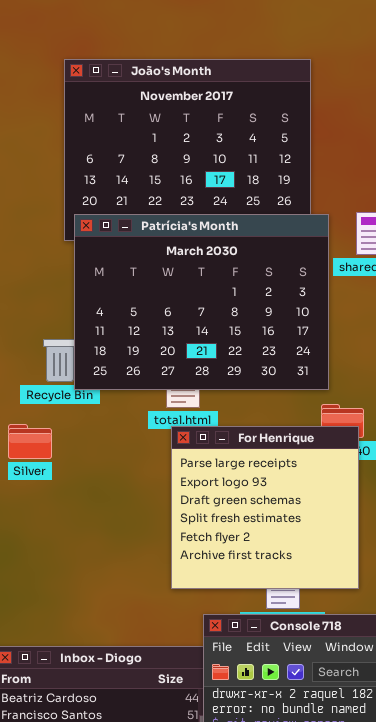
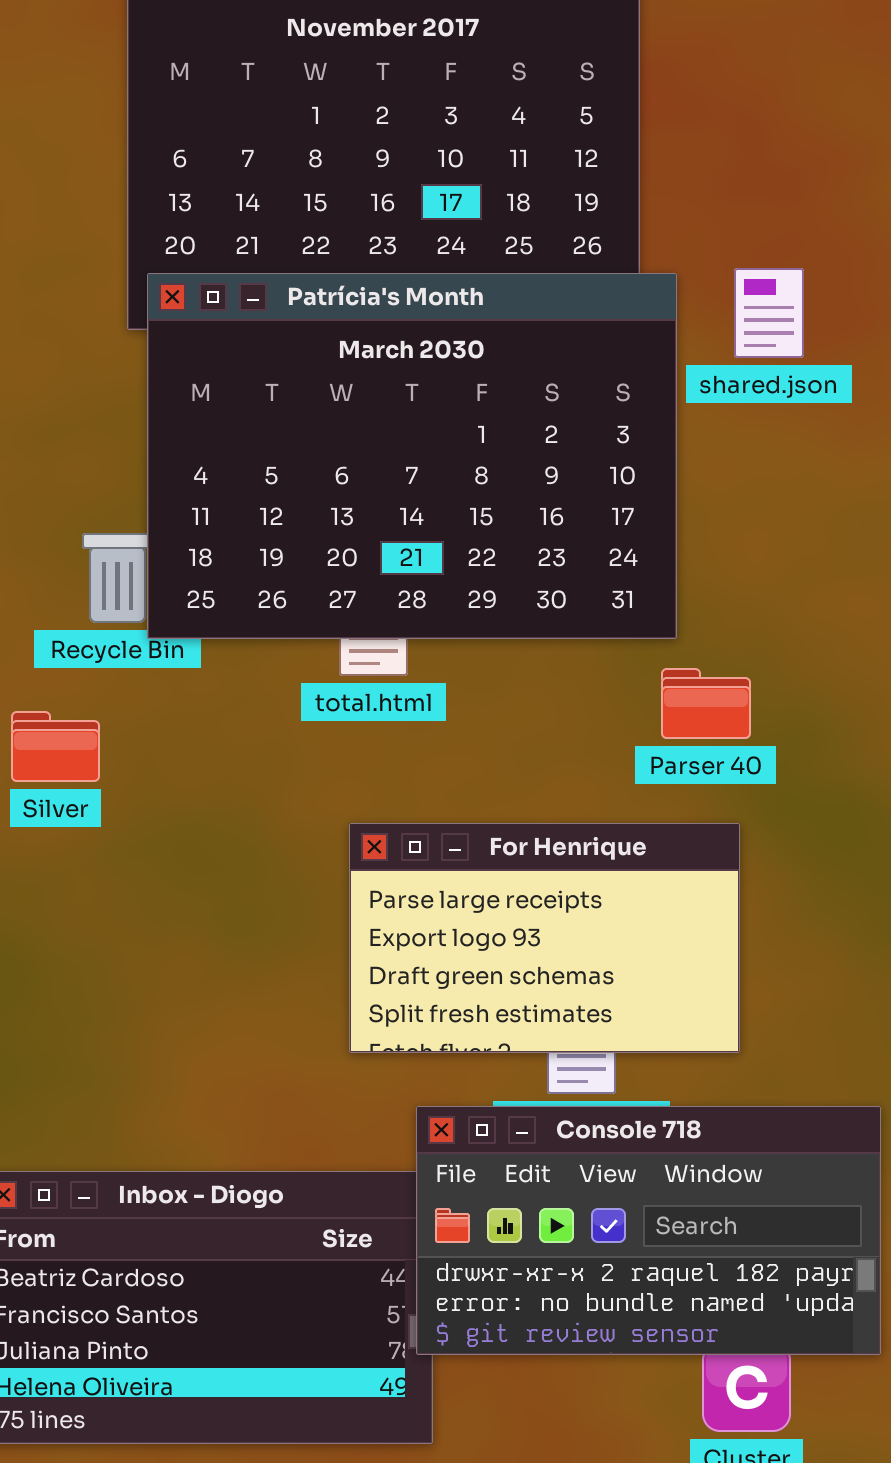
For Henrique: [171,426,359,589] -> [349,823,740,1053], resized

